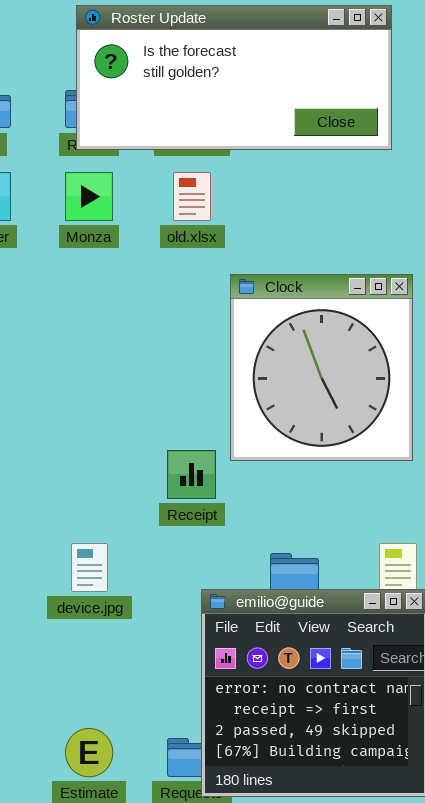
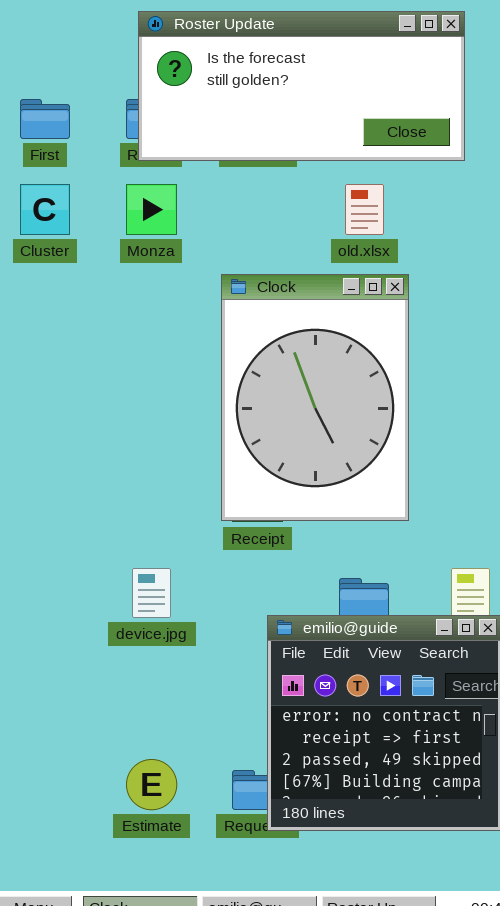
old.xlsx: [173,172,211,221] -> [345,184,384,235], moved
Clock: [230,274,413,461] -> [221,274,409,521], moved, resized

